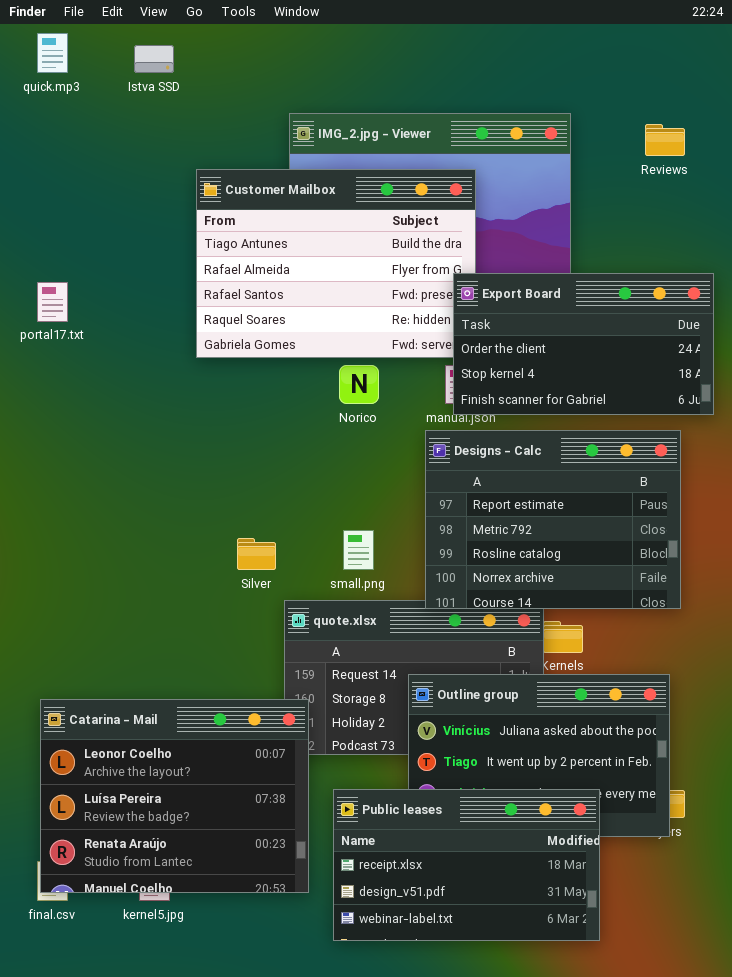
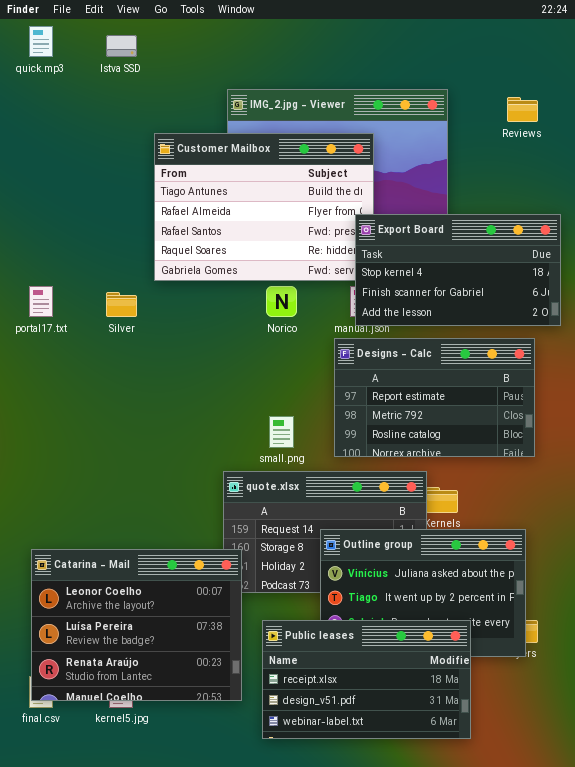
Export Board: [453,273,714,415] -> [355,214,561,326], scrolled down 1 row
portal17.txt: [37,282,68,322] -> [29,286,53,317], moved
Designs - Calc: [425,430,681,609] -> [334,338,535,457], resized
Silver: [237,538,276,570] -> [106,292,137,317], moved

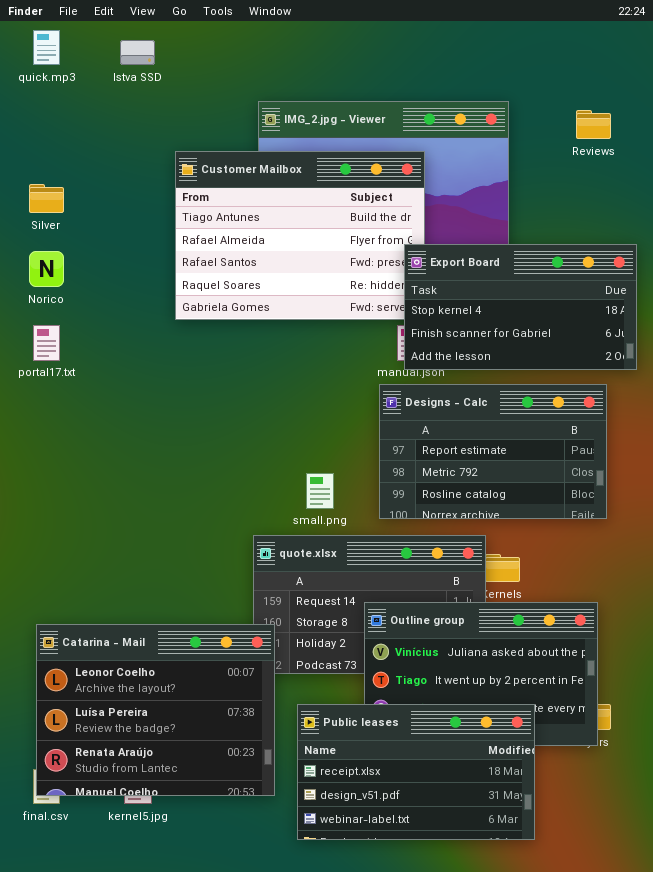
Norico: [266,286,297,317] -> [29,251,64,287], moved
Silver: [106,292,137,317] -> [29,184,64,213], moved

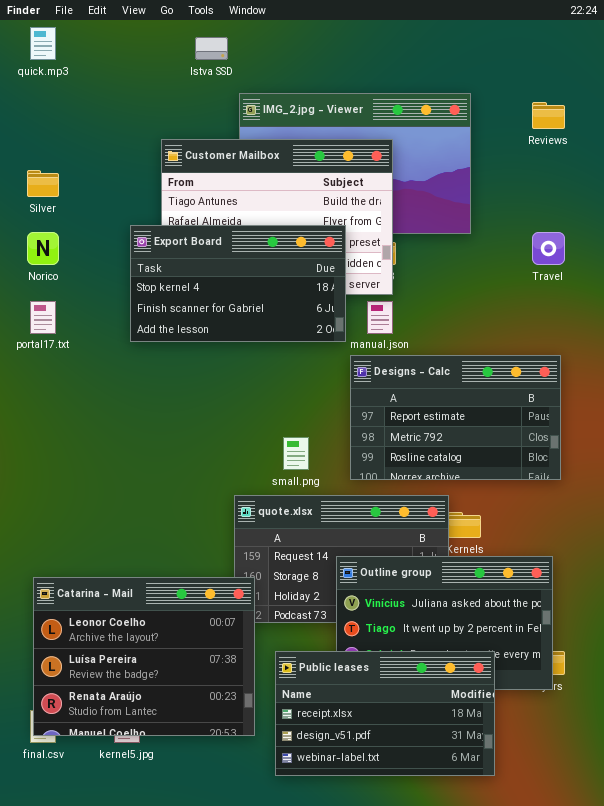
Istva SSD: [120,40,155,65] -> [195,37,228,60], moved
Export Board: [404,244,637,370] -> [130,225,346,342], moved

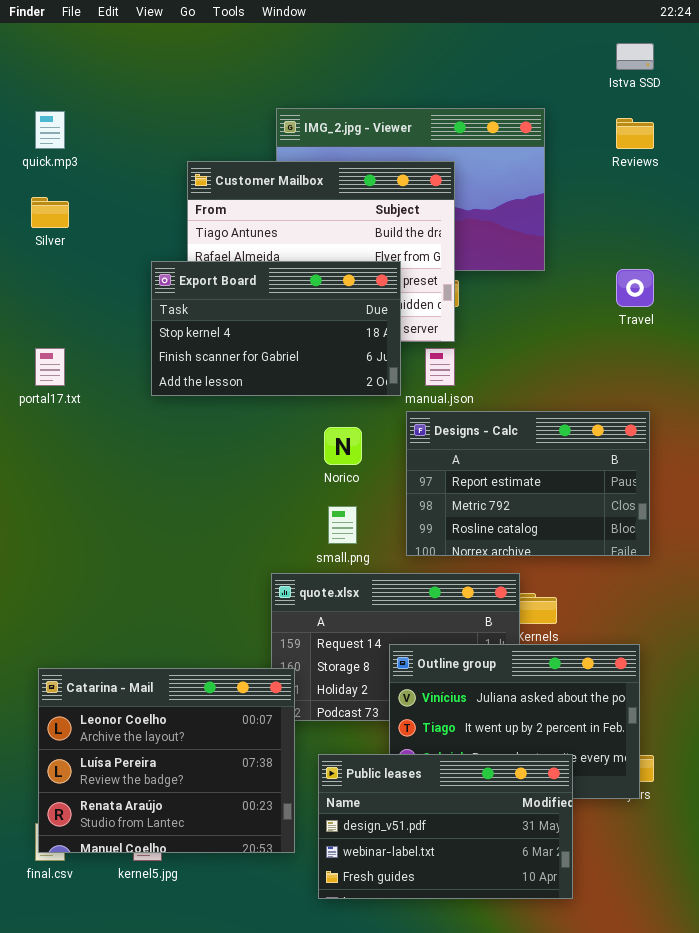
quick.mp3: [30,27,56,60] -> [35,111,65,149], moved
Istva SSD: [195,37,228,60] -> [616,43,654,70], moved
Norico: [27,232,59,265] -> [324,427,362,465], moved
Public leases: [275,651,495,776] -> [318,754,573,899], scrolled down 1 row

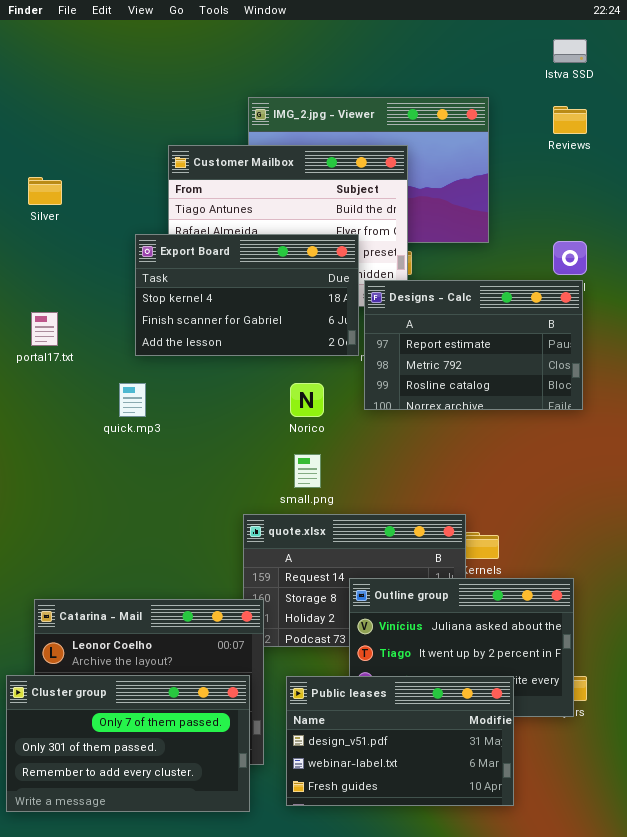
quick.mp3: [35,111,65,149] -> [119,383,146,417], moved
Designs - Calc: [406,411,650,556] -> [364,280,583,410], moved
Cluster group: none -> [6,675,250,812], opened

